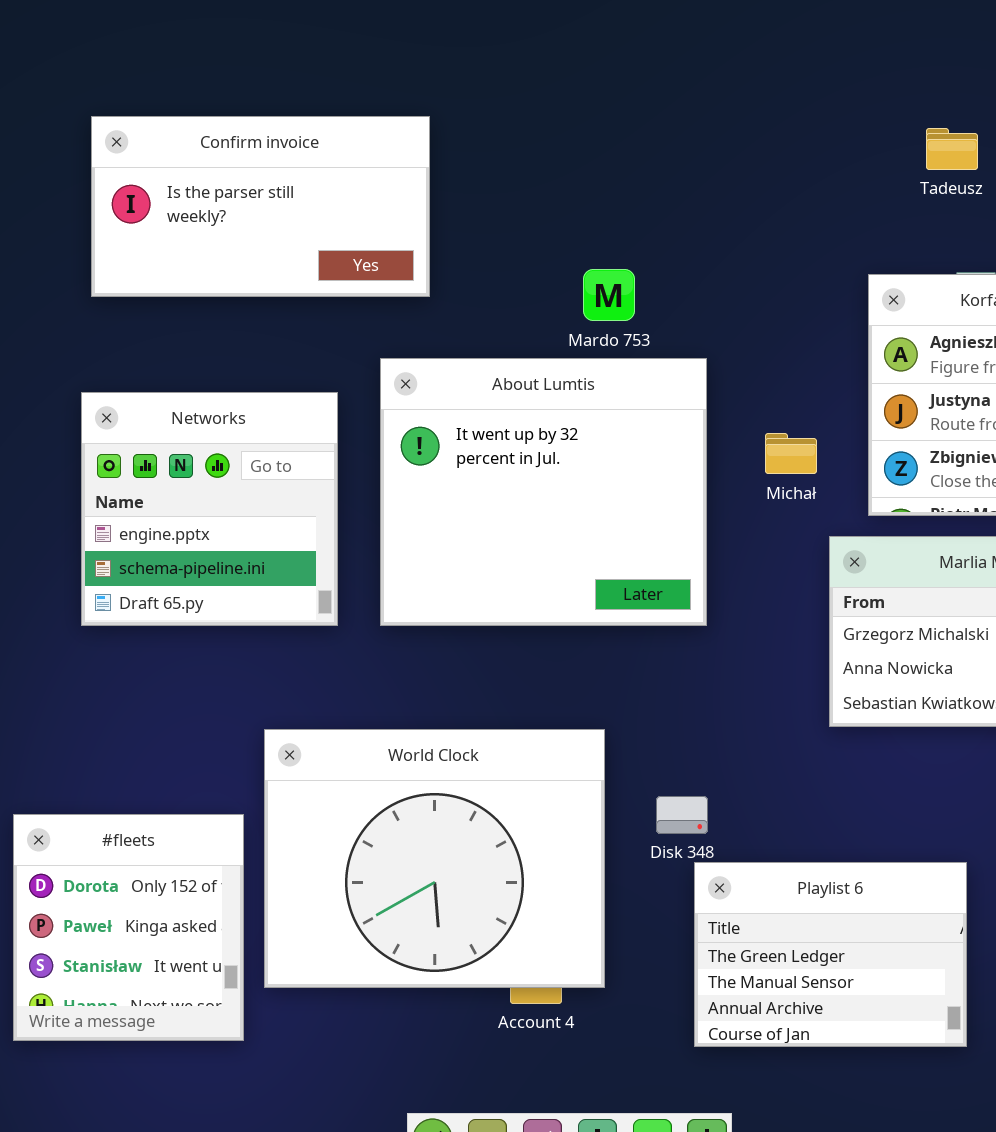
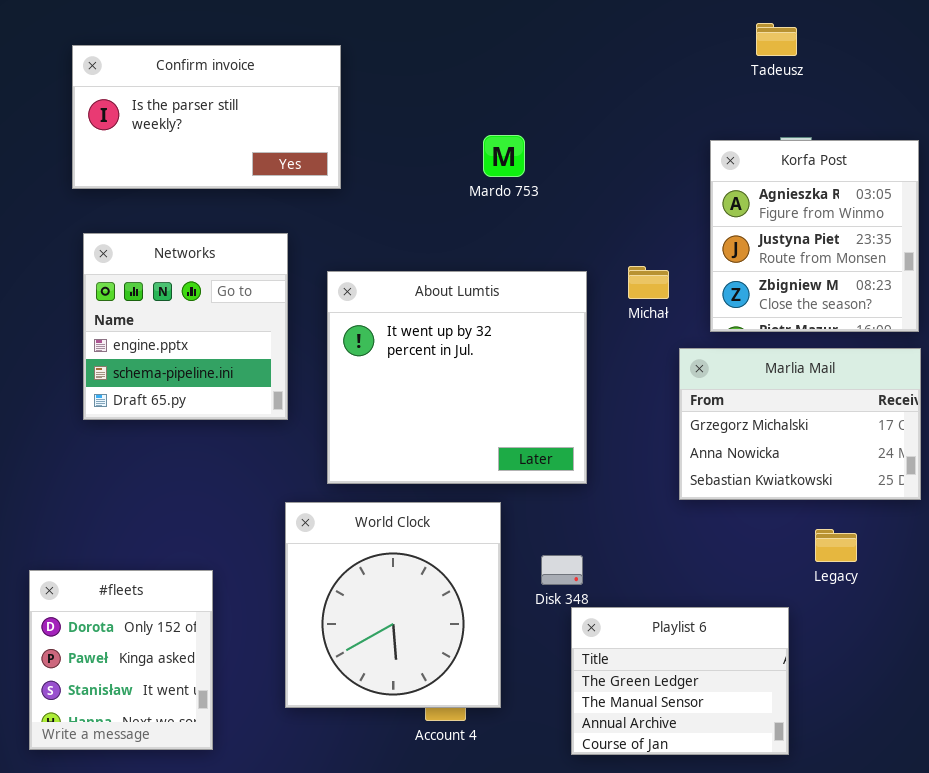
Confirm invoice: [91,116,430,297] -> [72,45,341,189], moved
About Lumtis: [380,358,707,626] -> [327,271,587,484], moved
World Clock: [264,729,605,988] -> [285,502,501,708], resized

